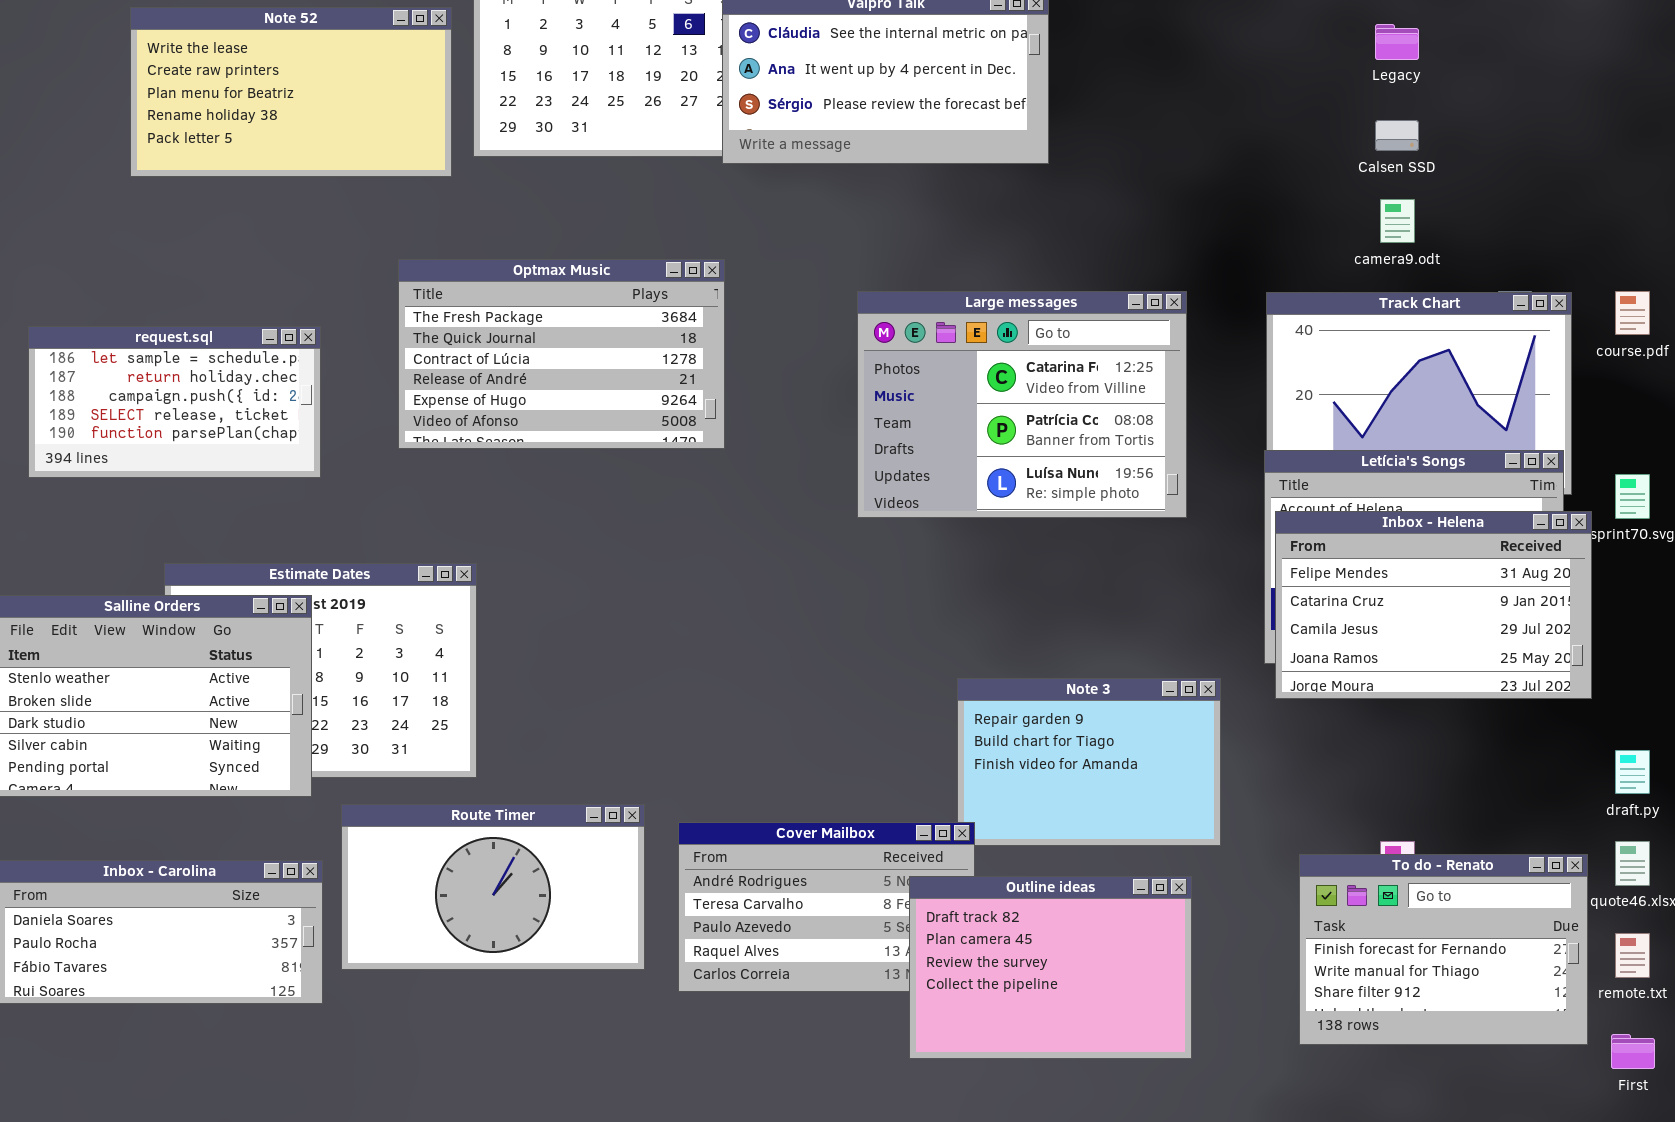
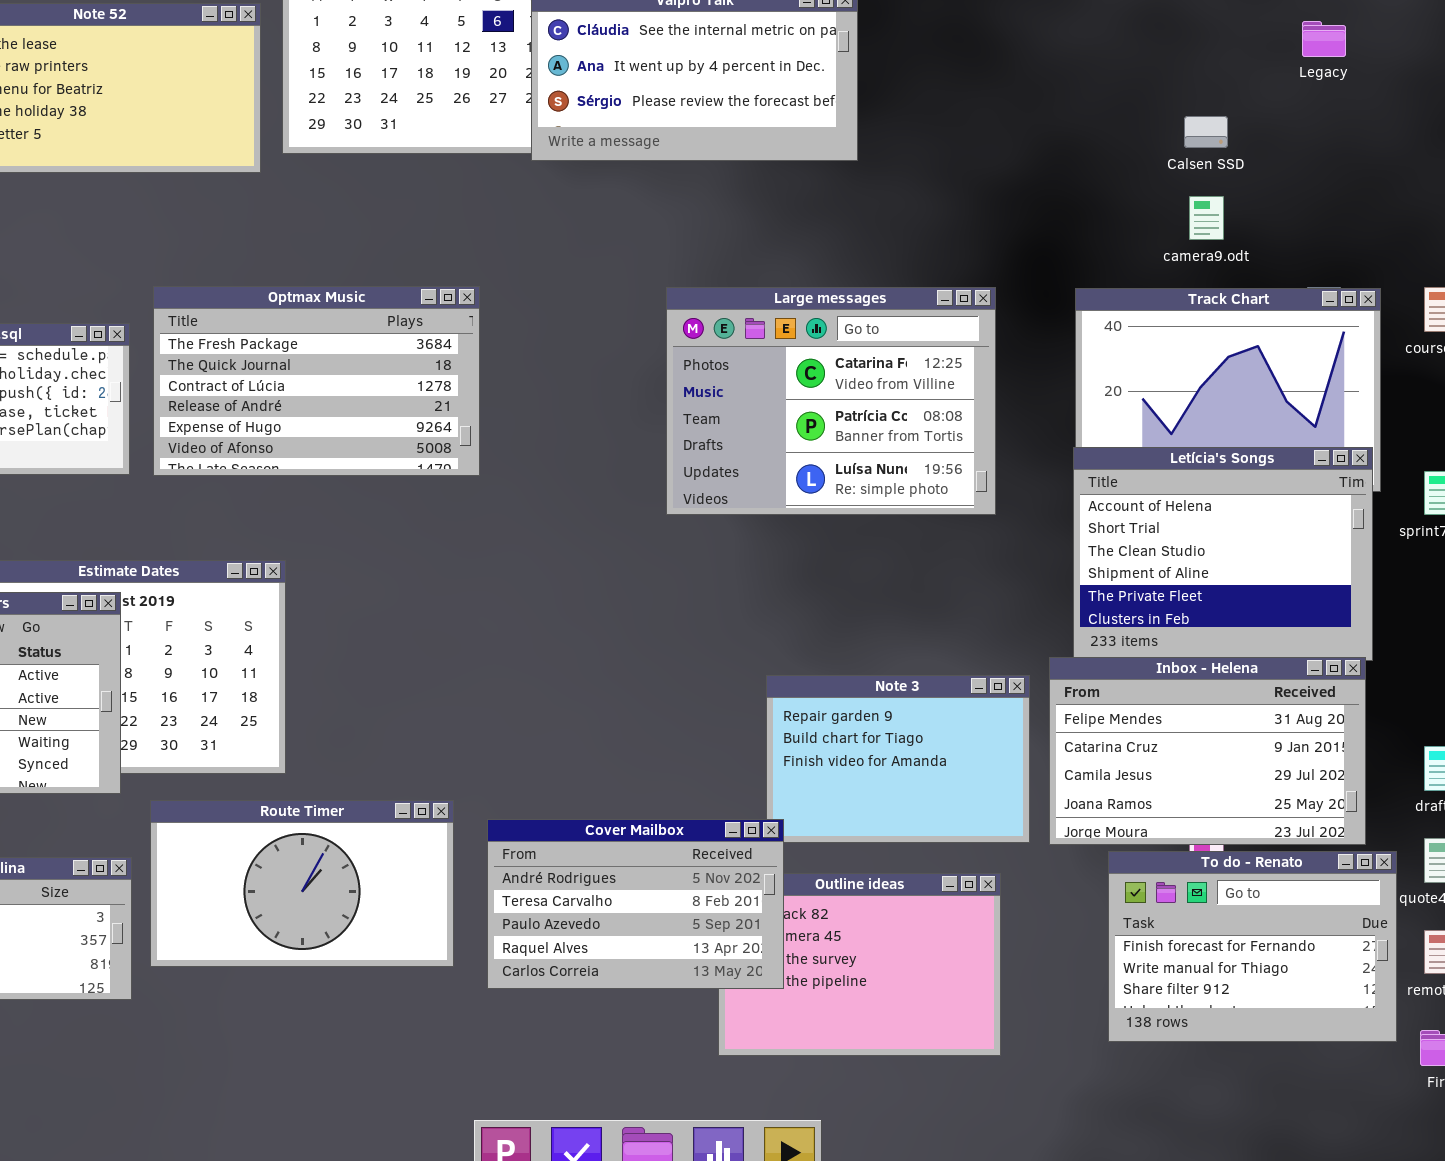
Legacy: [1375,24,1419,60] -> [1302,21,1346,57], moved
Optmax Music: [398,259,725,449] -> [153,286,480,476], moved
Inbox - Helena: [1275,511,1592,699] -> [1049,657,1366,845], moved
Cover Mailbox: [678,822,975,992] -> [487,819,784,989], raised

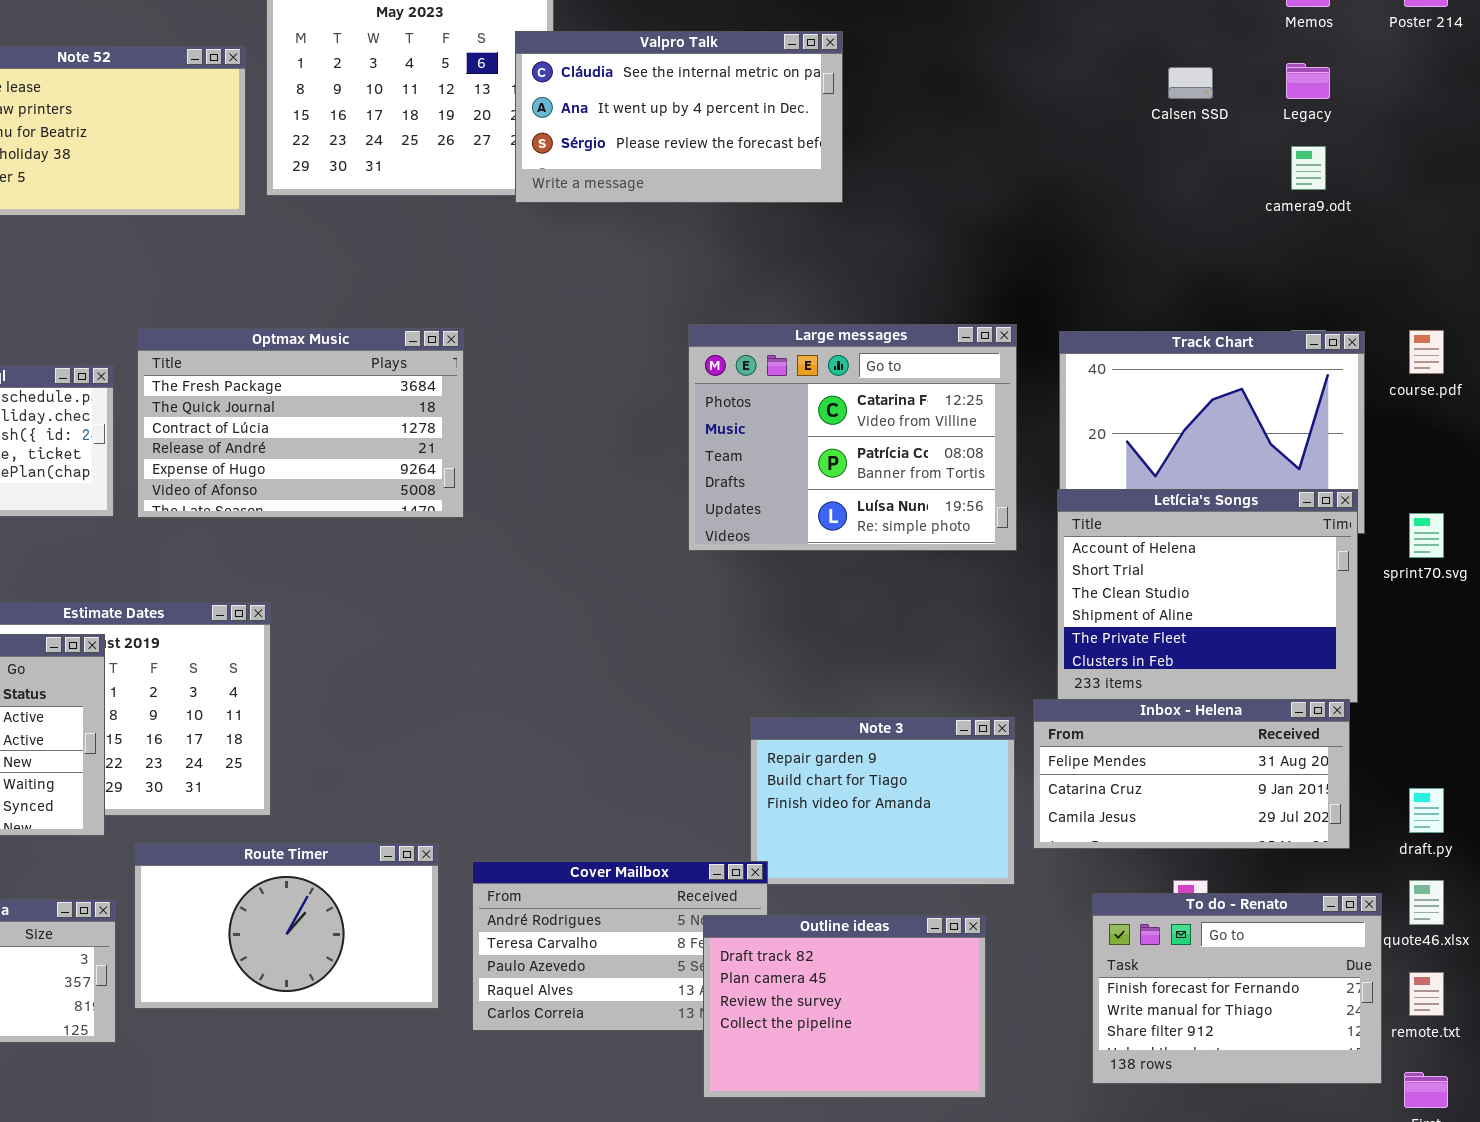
Calsen SSD: [1184,116,1228,148] -> [1168,67,1213,99], moved
camera9.odt: [1189,196,1224,240] -> [1291,146,1326,190], moved
Large messages: [666,287,996,515] -> [688,324,1017,551], moved
Inbox - Helena: [1049,657,1366,845] -> [1033,699,1350,849], resized
Outline ideas: [718,873,1001,1056] -> [703,915,986,1098], raised

